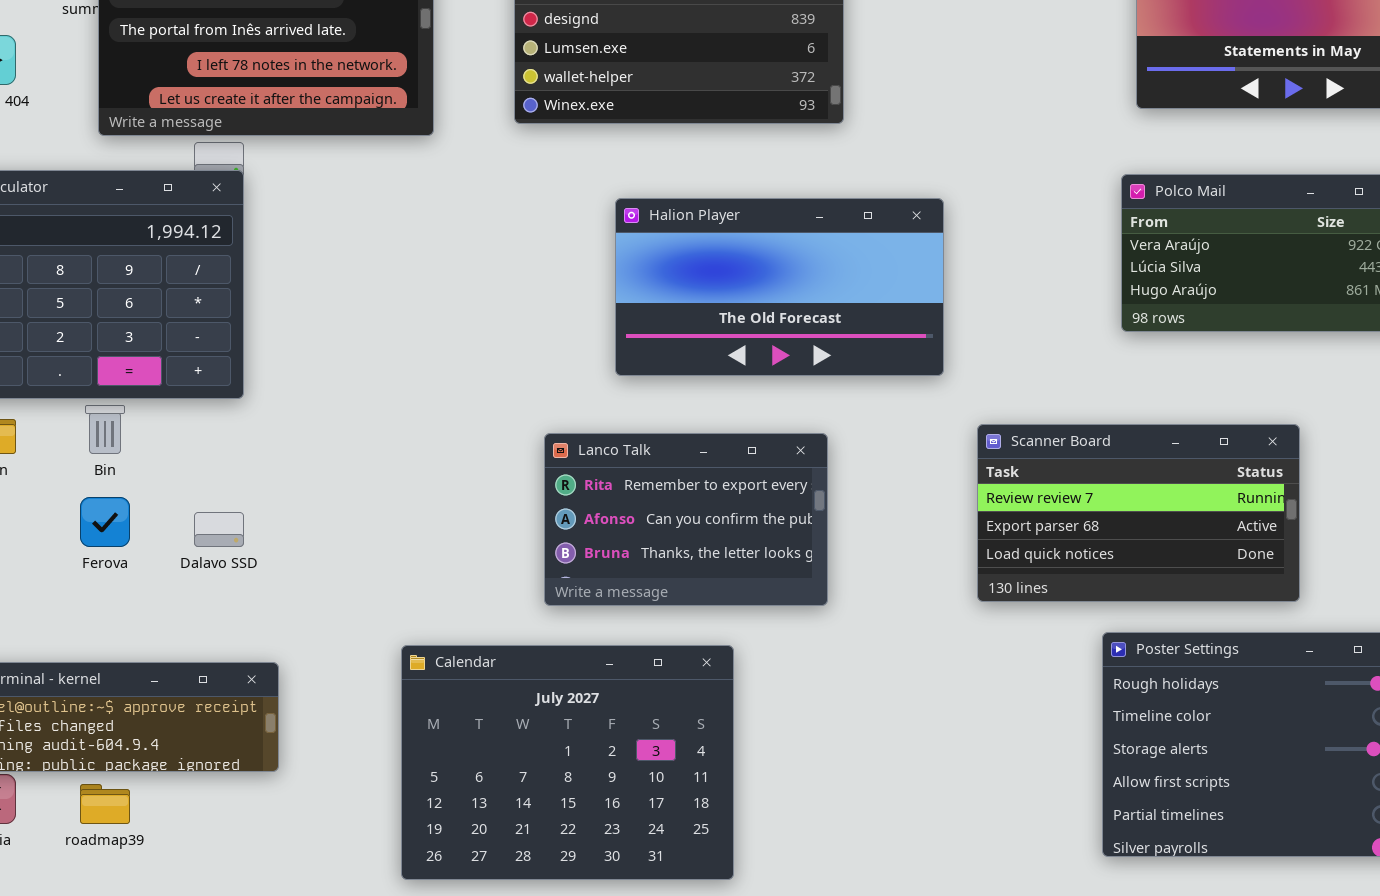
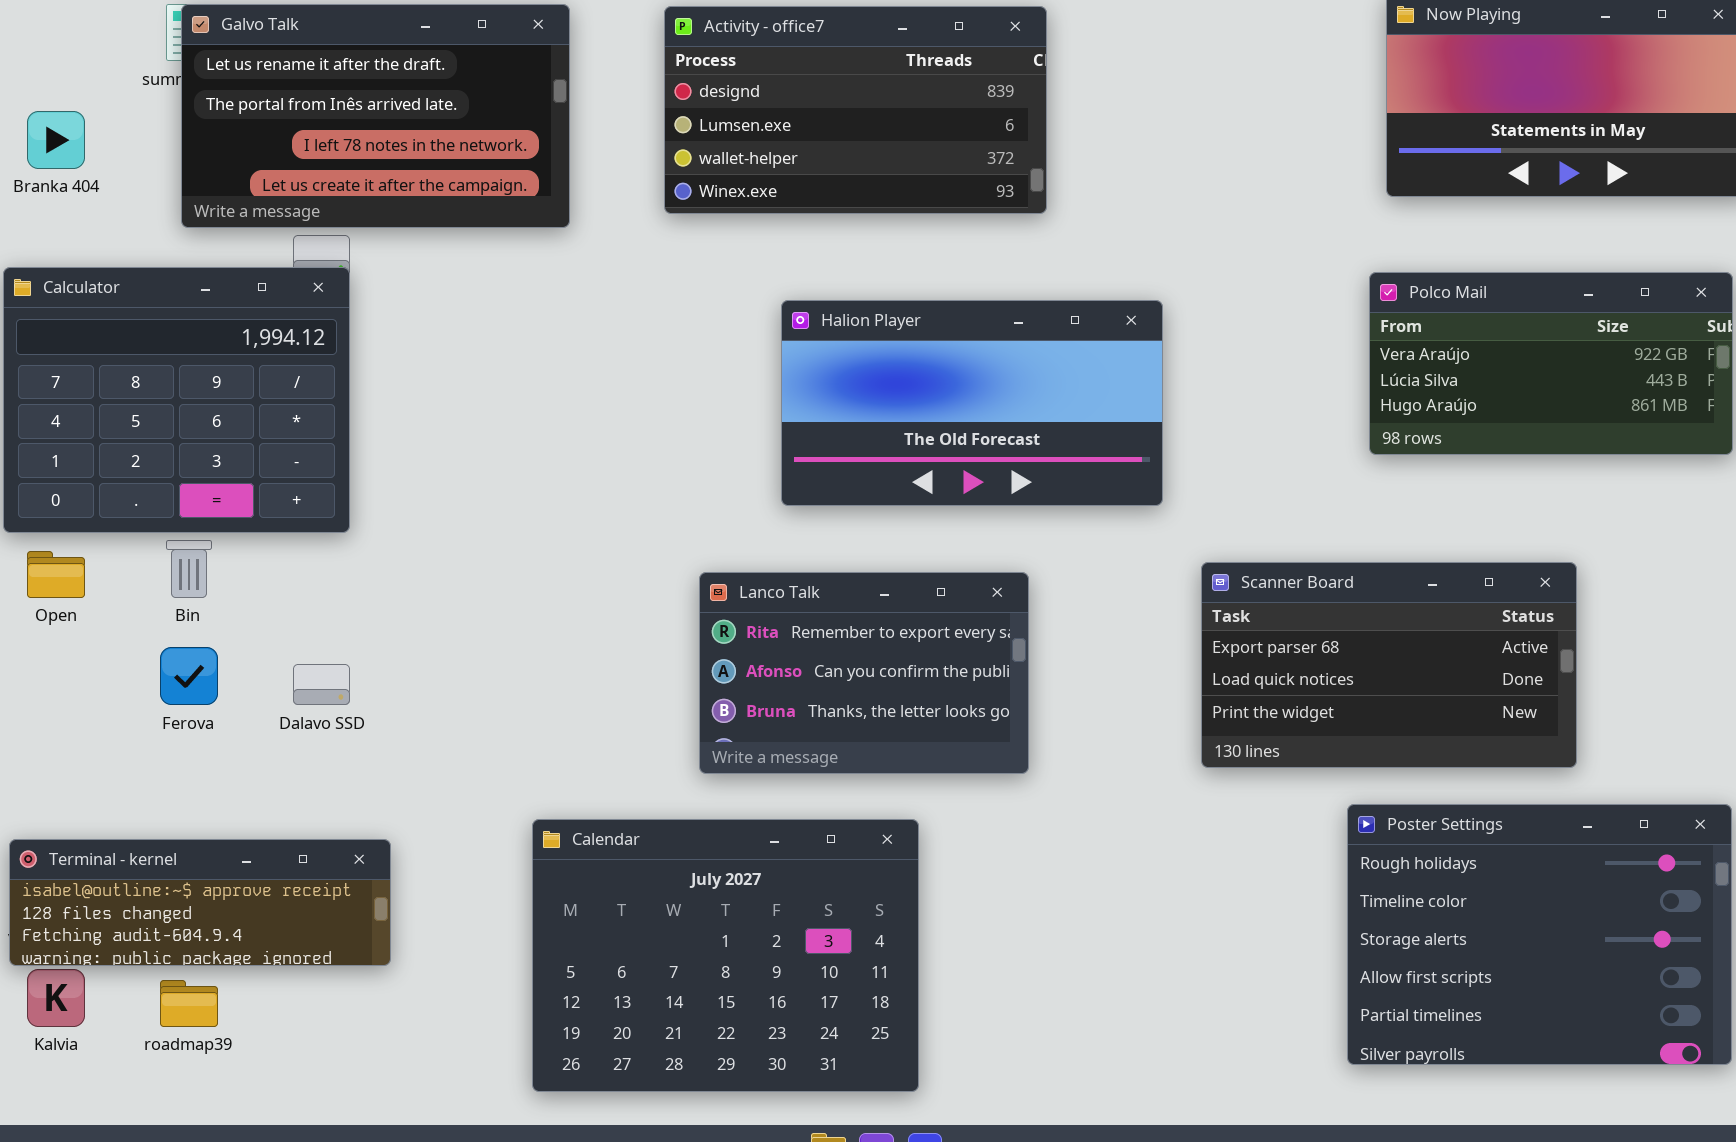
Scanner Board: [977,424,1300,602] -> [1201,562,1577,768], scrolled down 1 row

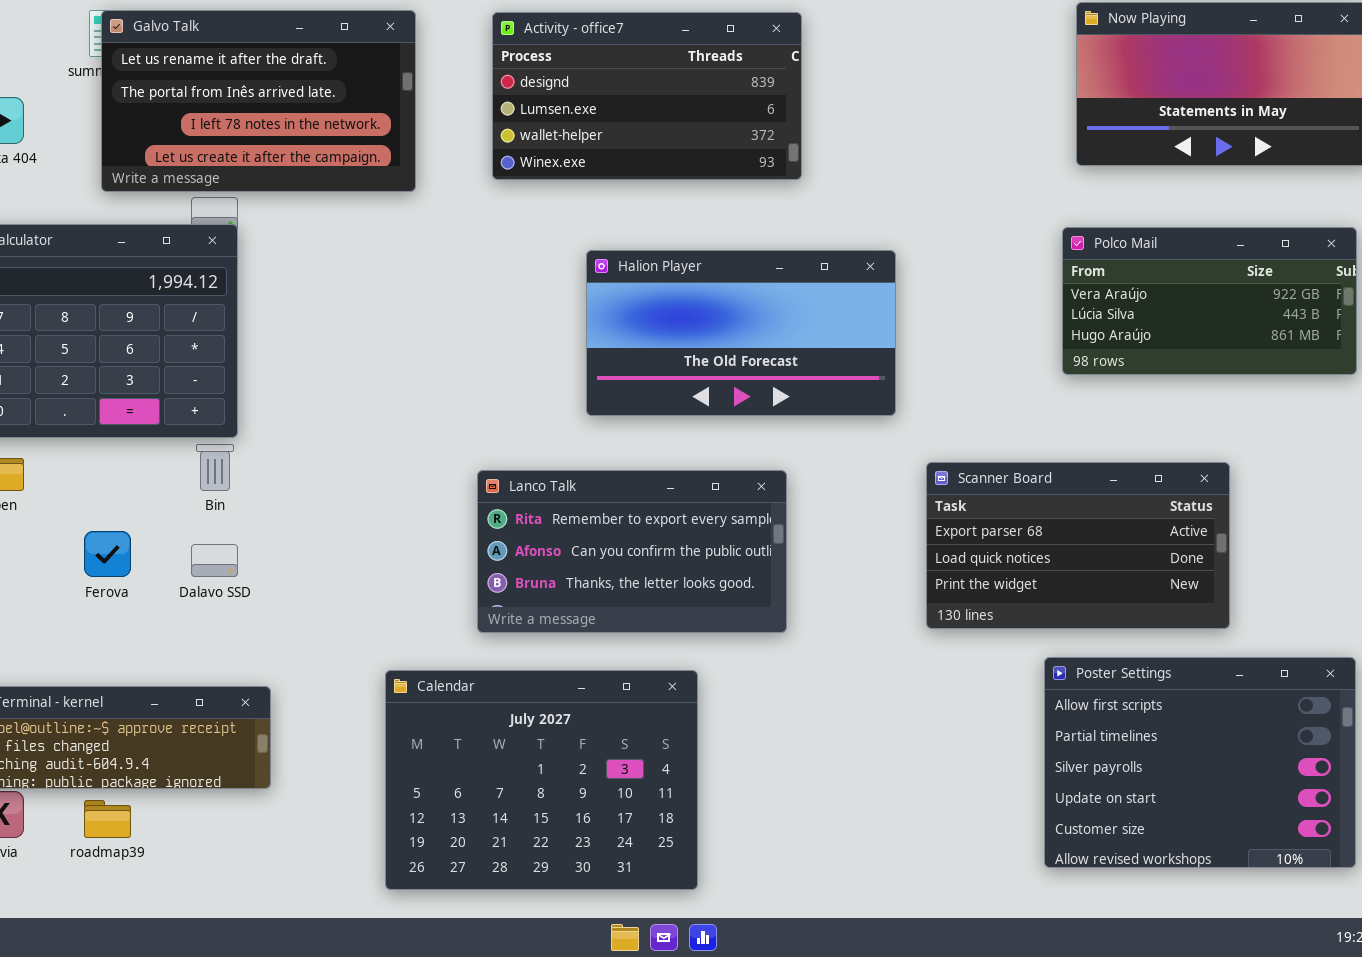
Bin: [166,540,212,598] -> [196,444,234,491], moved
Lanco Talk: [699,572,1029,774] -> [477,470,787,633], resized
Poster Settings: [1347,804,1732,1065] -> [1044,657,1356,868], scrolled down 3 rows

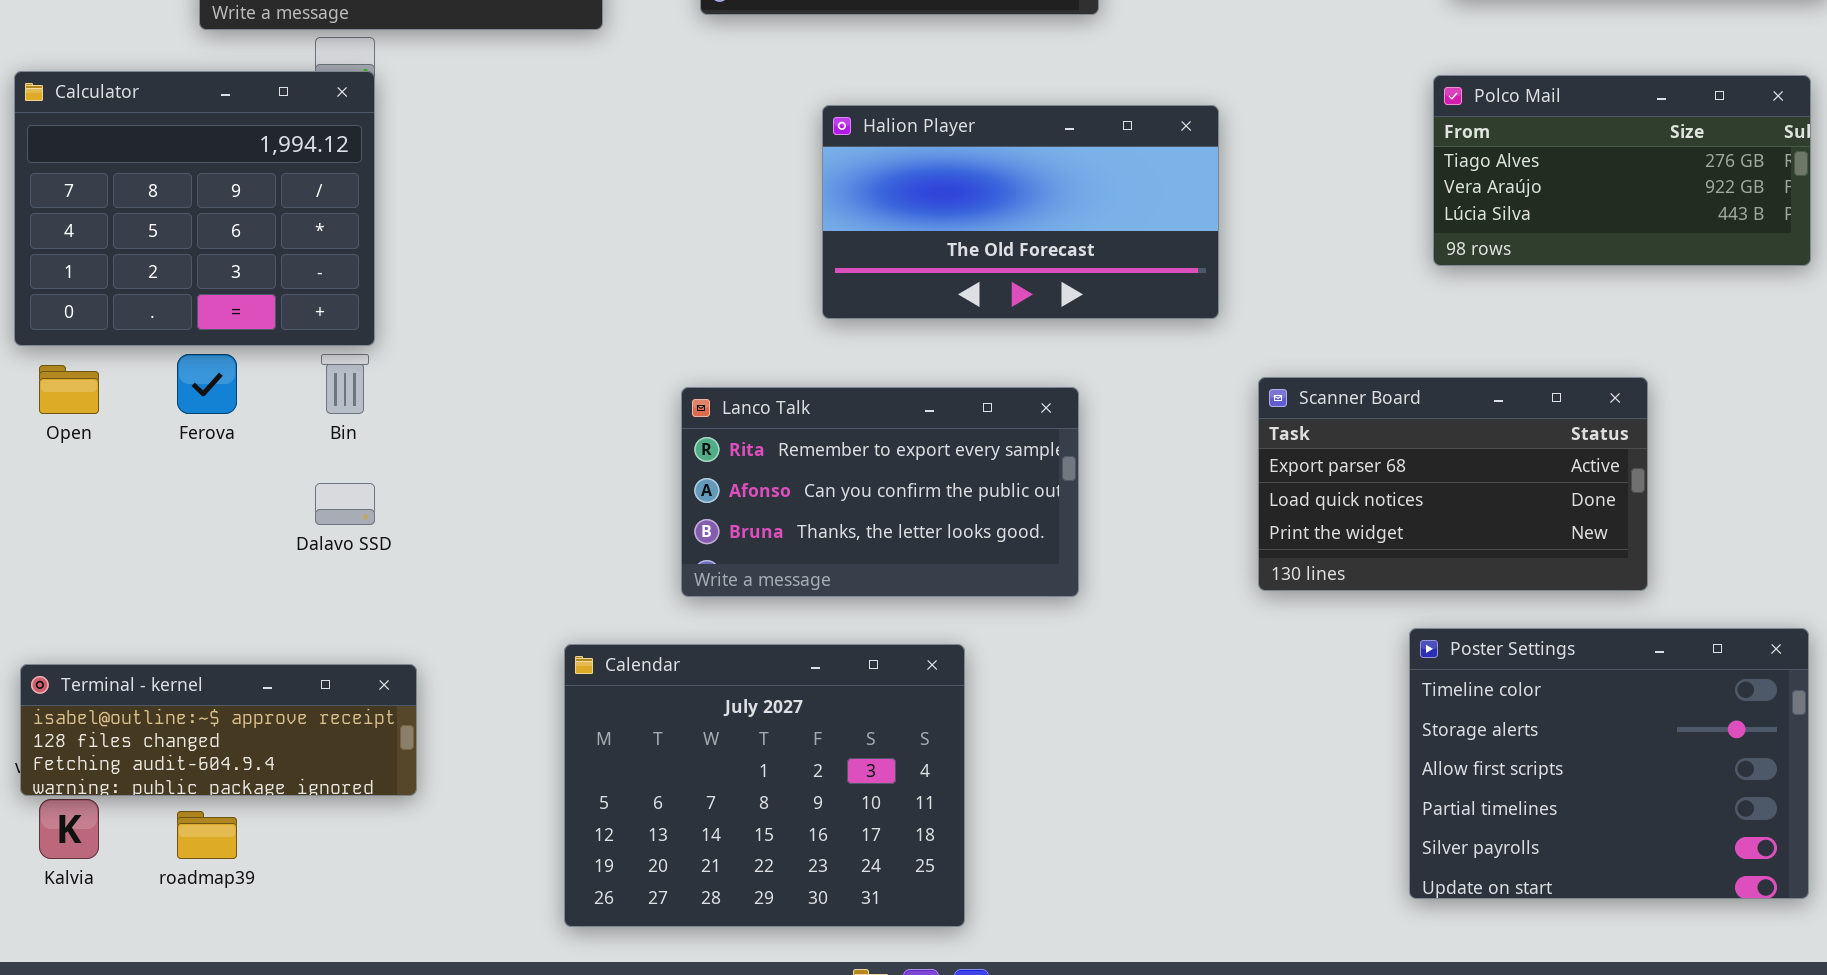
Polco Mail: [1062,227,1357,375] -> [1433,75,1811,266], scrolled up 1 row
Ferova: [84,531,131,577] -> [177,354,237,414], moved
Poster Settings: [1044,657,1356,868] -> [1409,628,1809,899], scrolled up 2 rows

